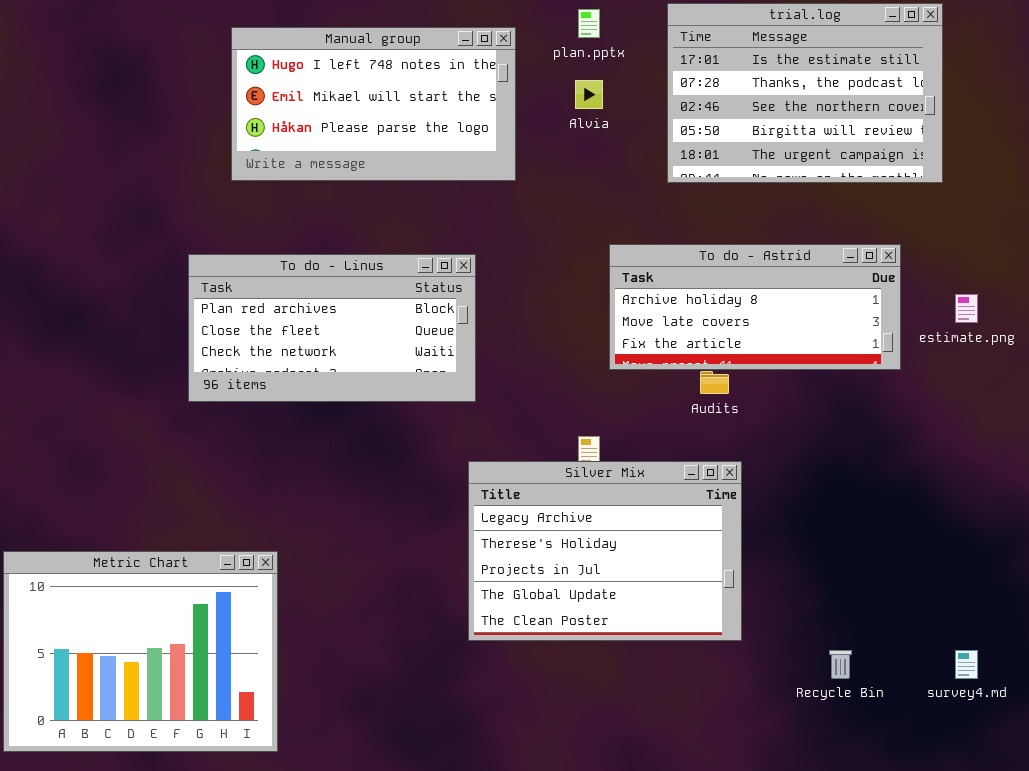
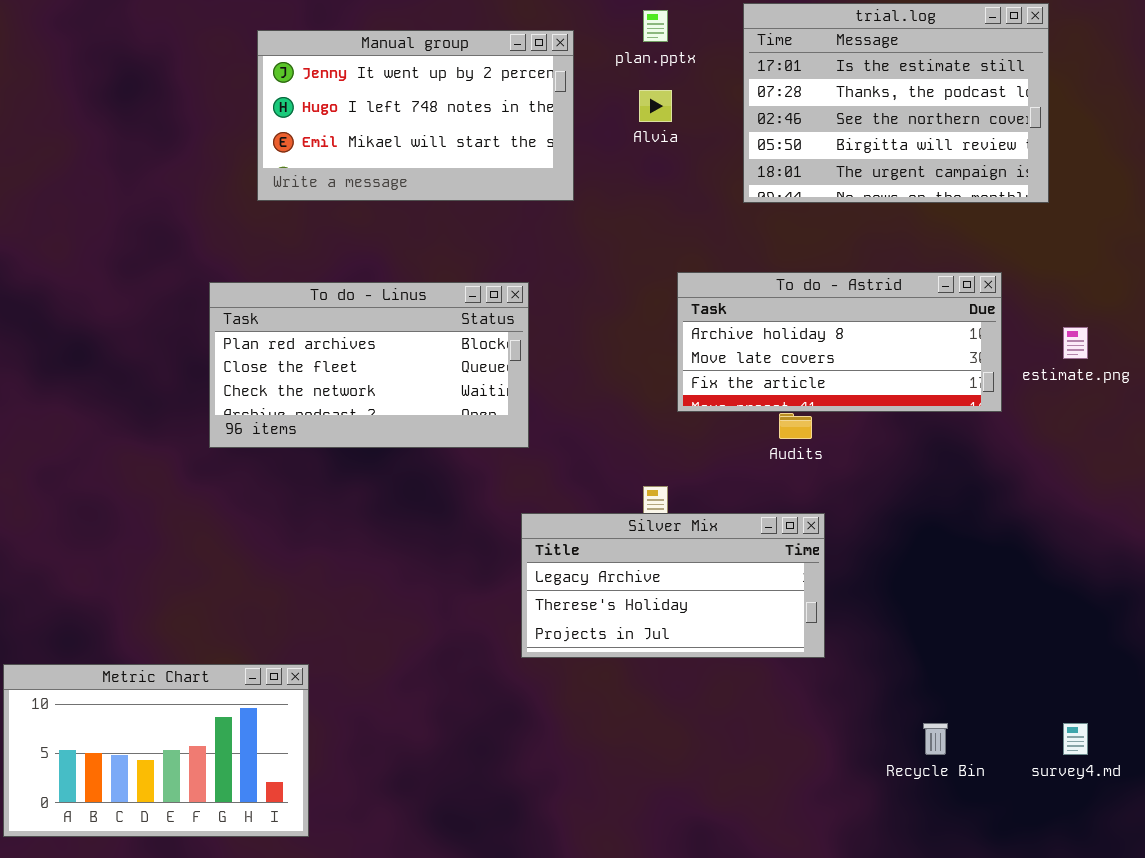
Manual group: [231,27,516,181] -> [257,30,574,201], scrolled up 1 row
Silver Mix: [468,461,742,641] -> [521,513,825,658], resized
Metric Chart: [3,551,278,752] -> [3,664,309,837], resized

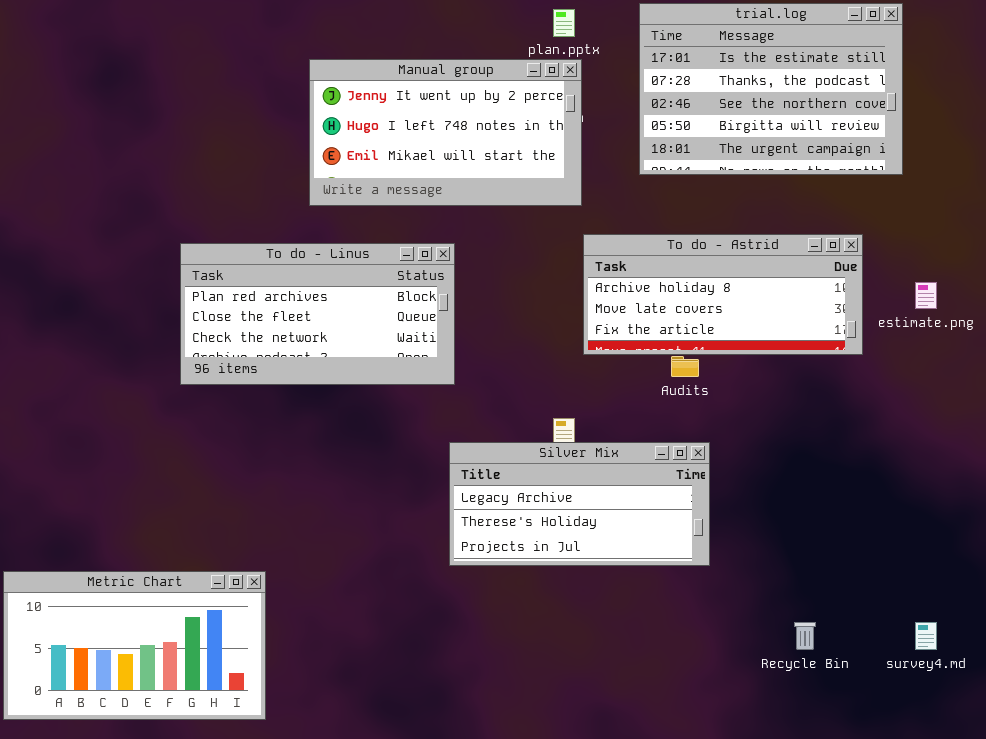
Manual group: [257,30,574,201] -> [309,59,582,206], moved

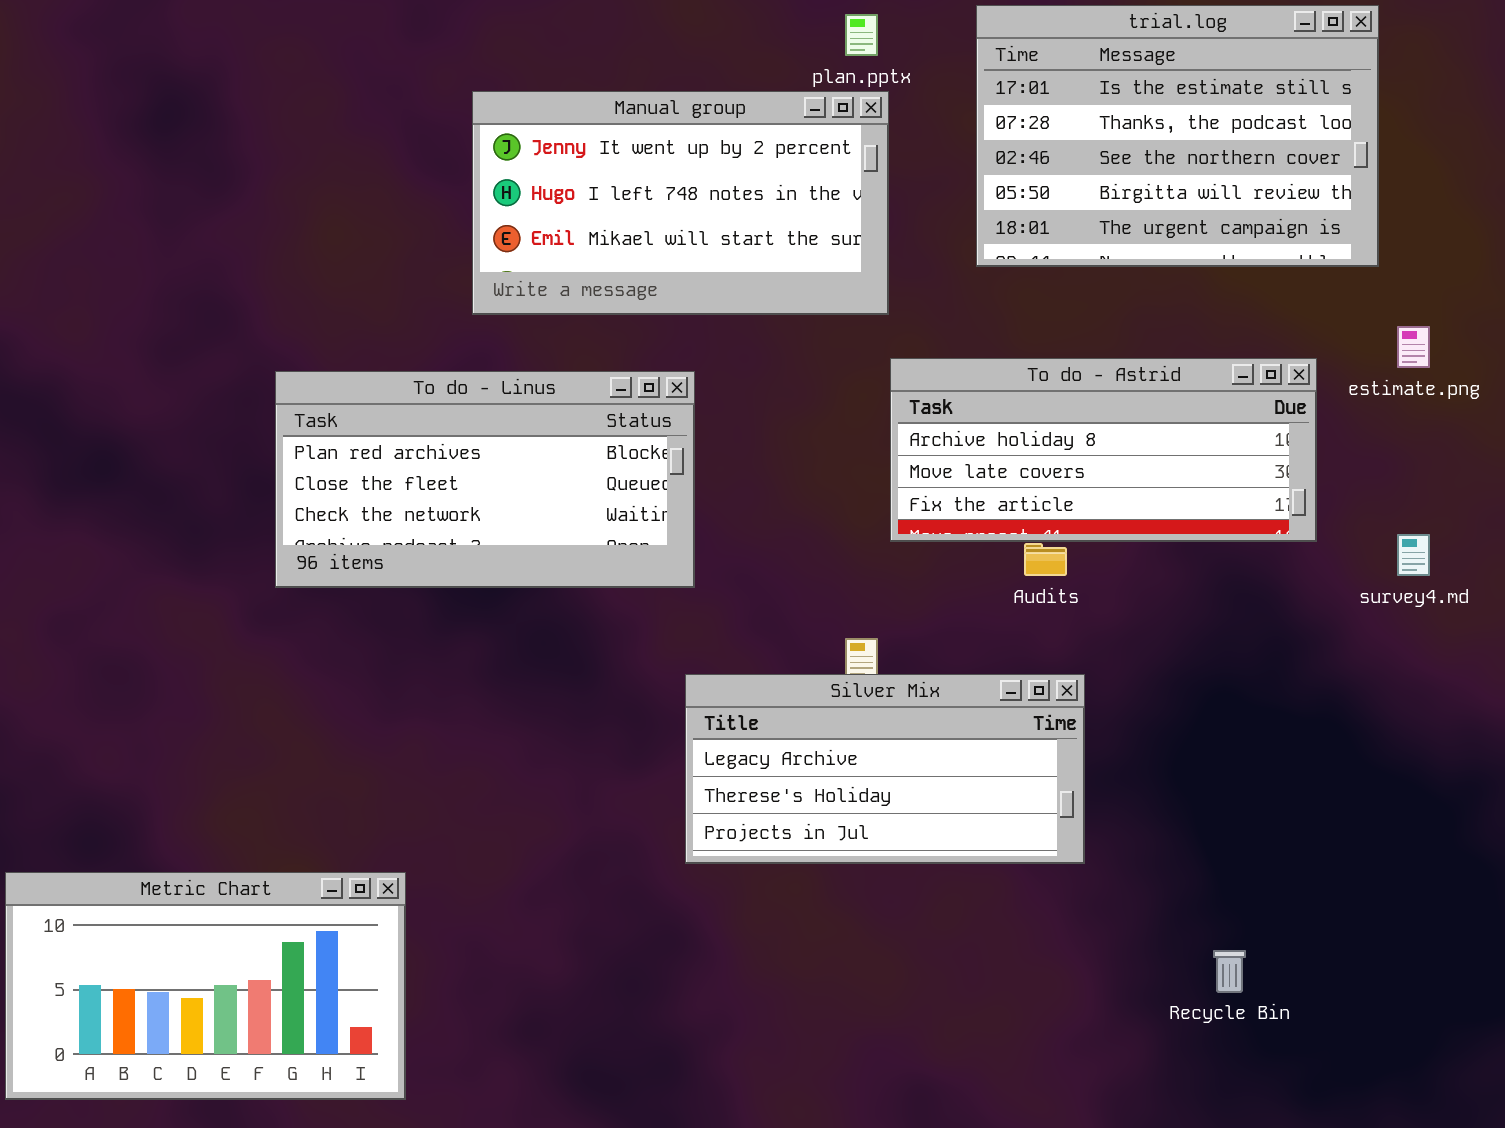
estimate.png: [915,282,937,309] -> [1397,326,1430,368], moved
survey4.md: [915,622,937,650] -> [1397,534,1430,576], moved

